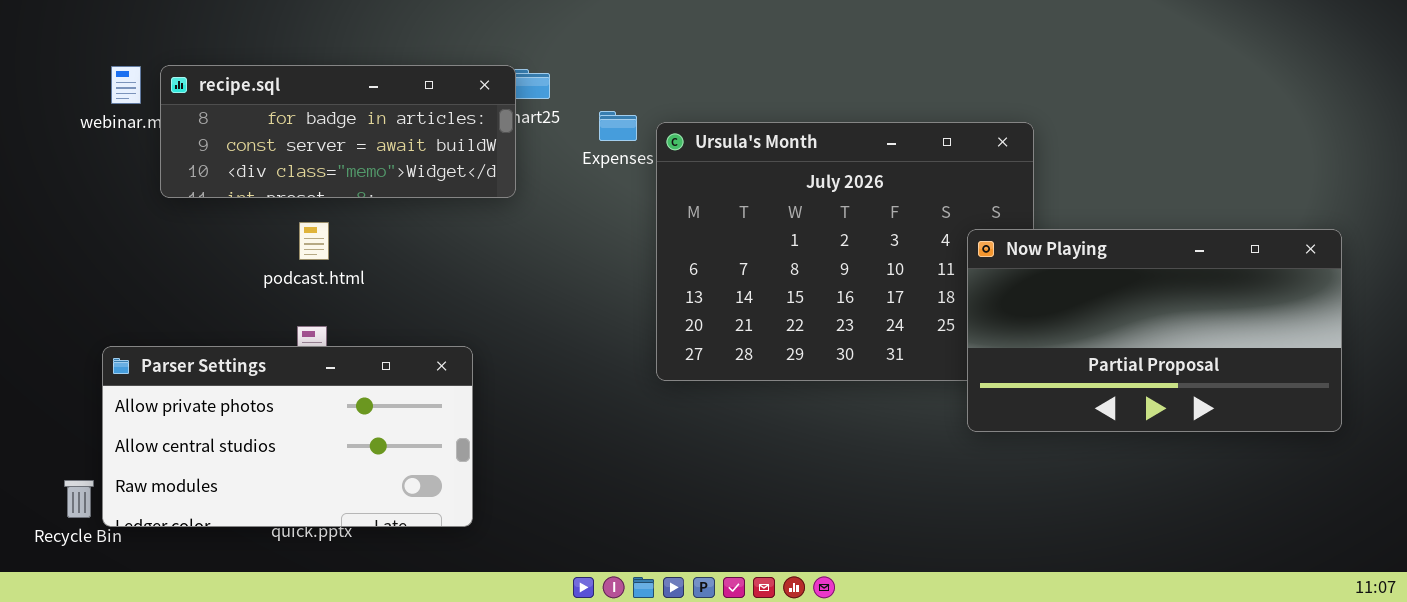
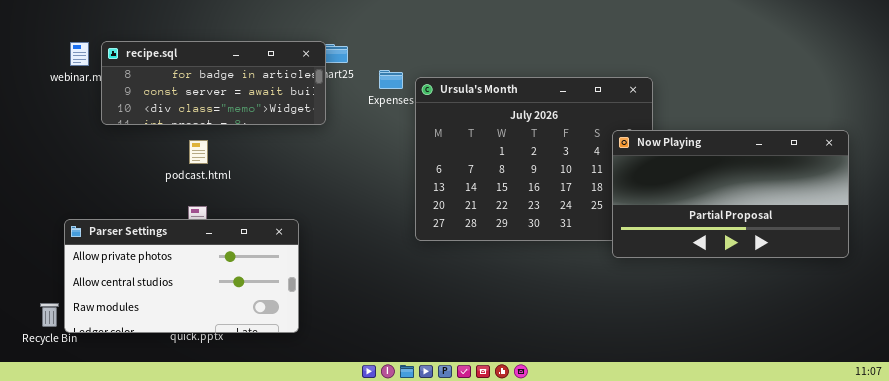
Now Playing: [967,229,1342,432] -> [612,130,849,258], moved

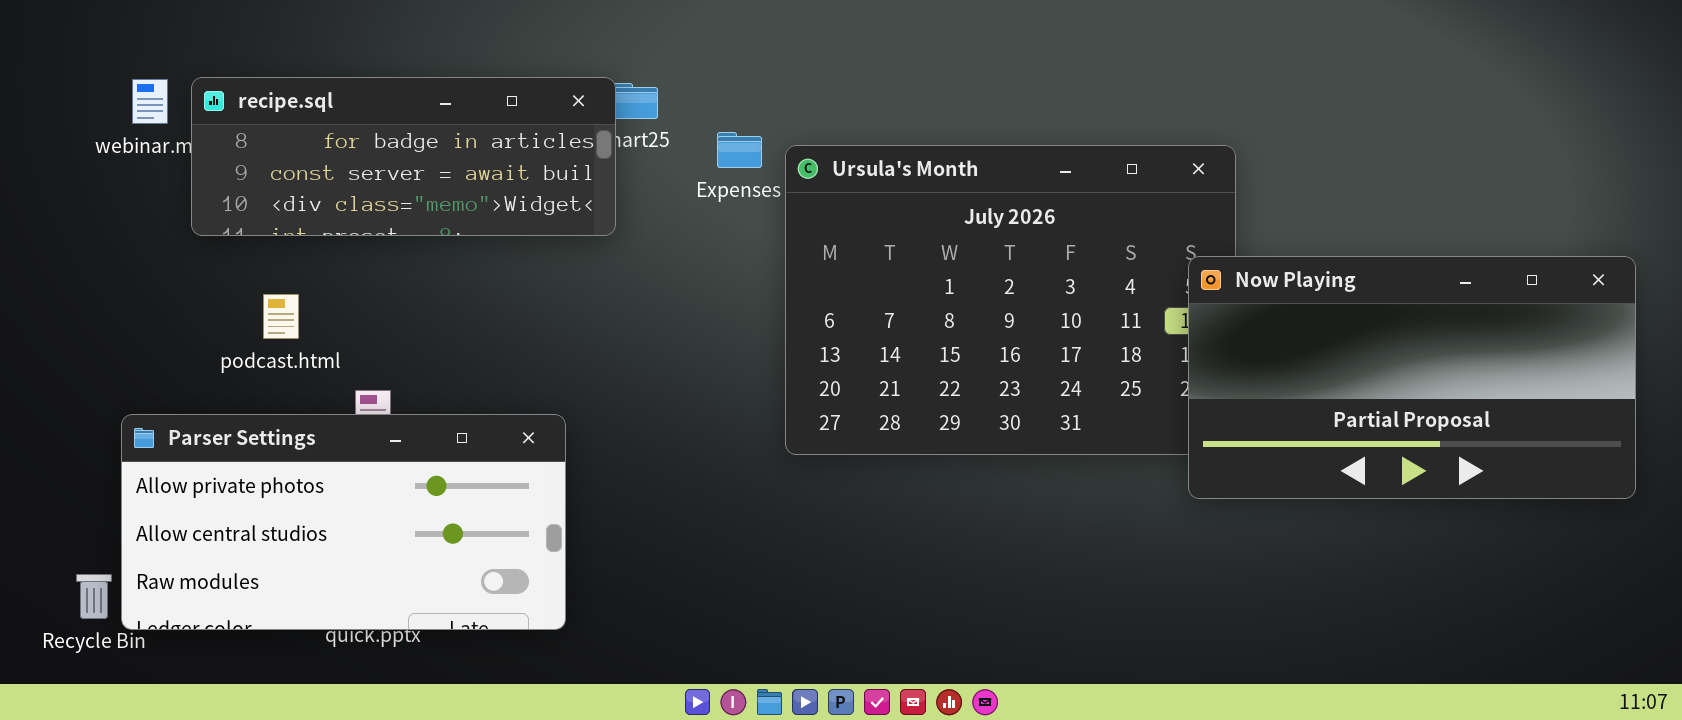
Now Playing: [612,130,849,258] -> [1188,256,1636,499], moved
podcast.html: [189,140,208,164] -> [263,294,299,339], moved

